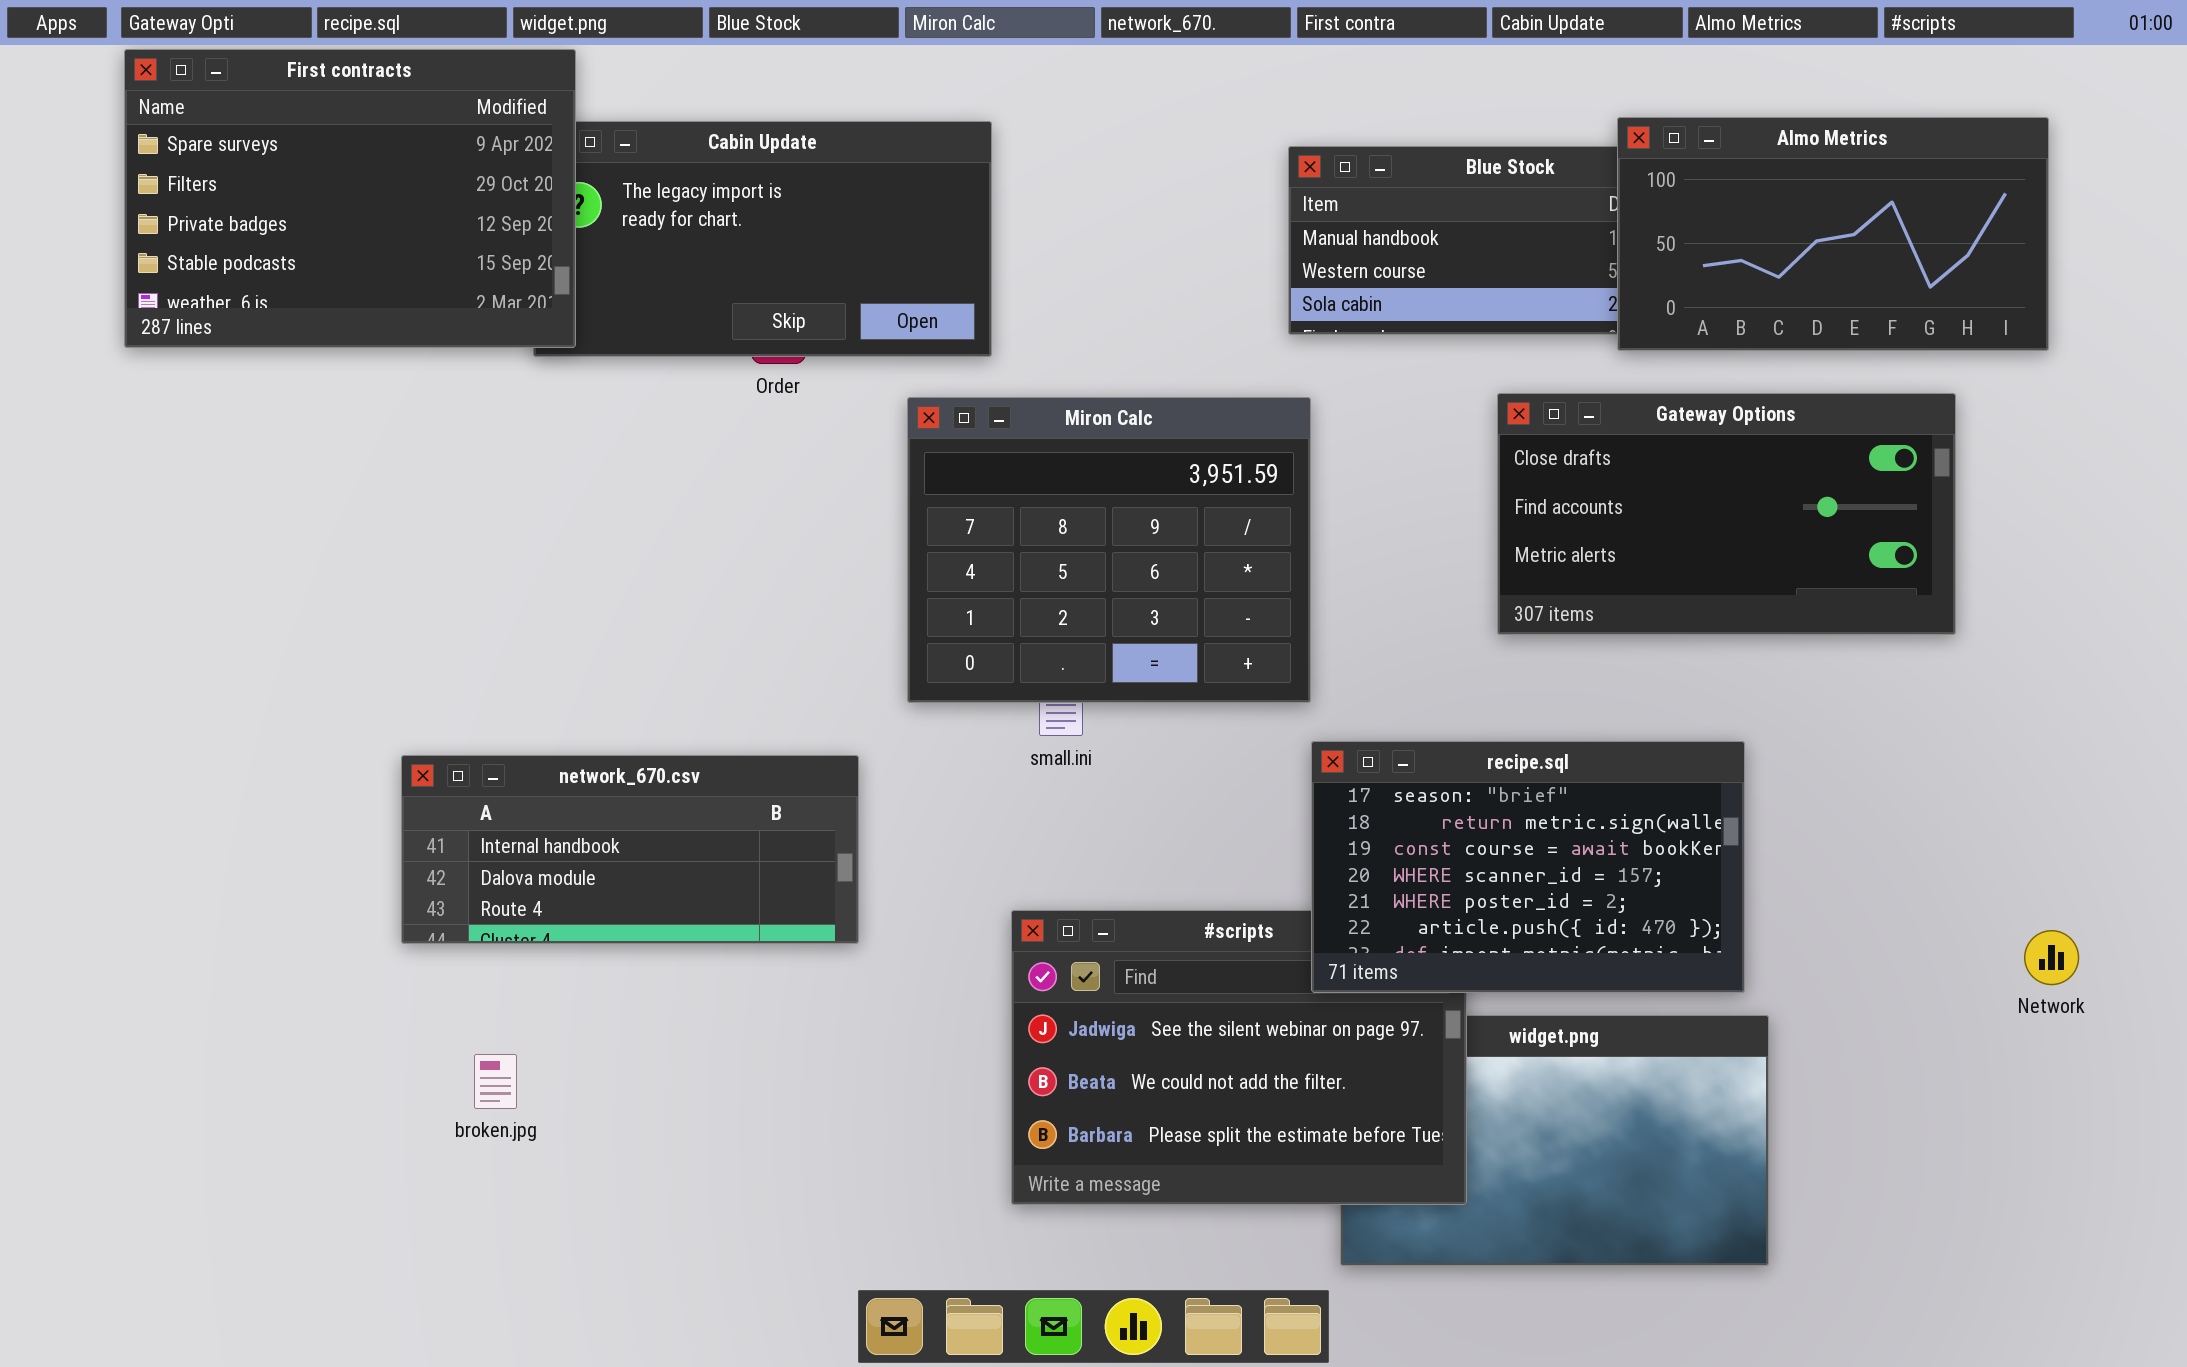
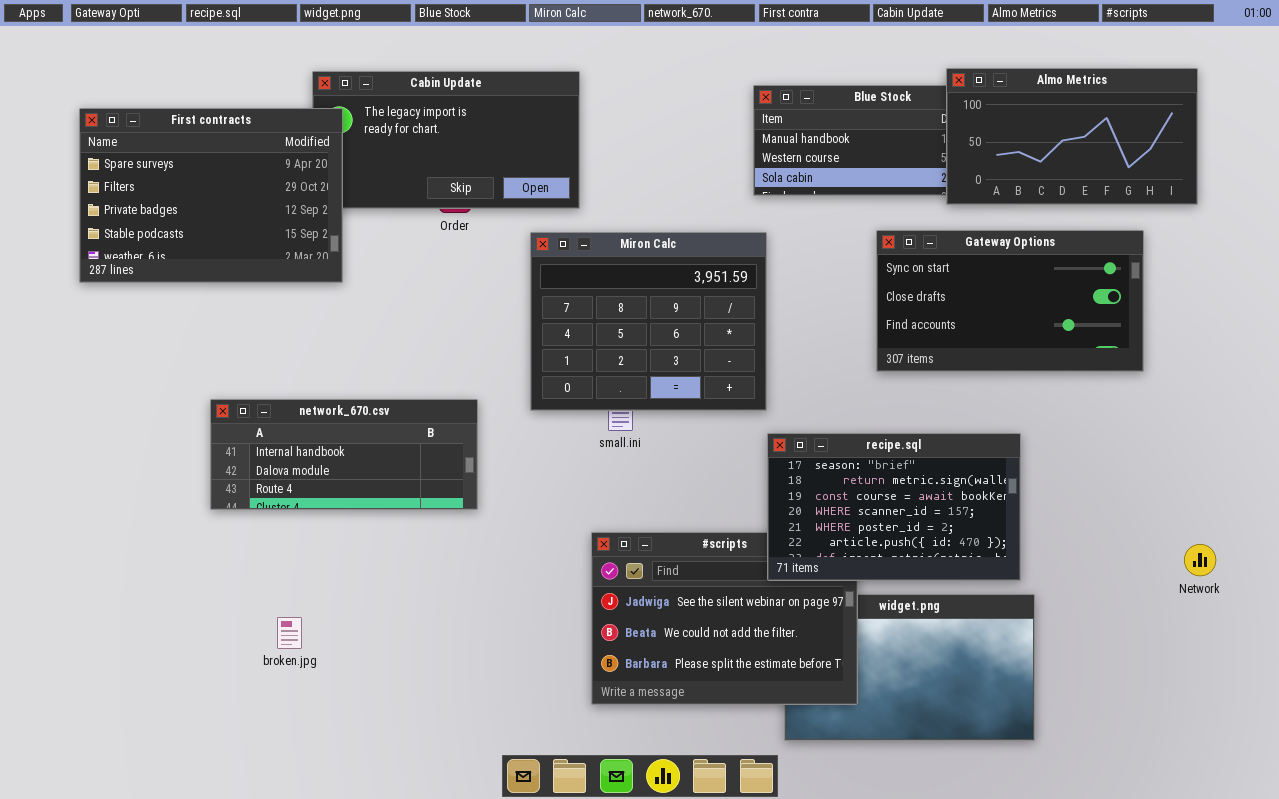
First contracts: [124,49,576,348] -> [79,108,343,283], moved
Gateway Options: [1497,393,1956,635] -> [876,230,1144,372], scrolled up 1 row
network_670.csv: [401,755,859,944] -> [210,399,478,510], moved

